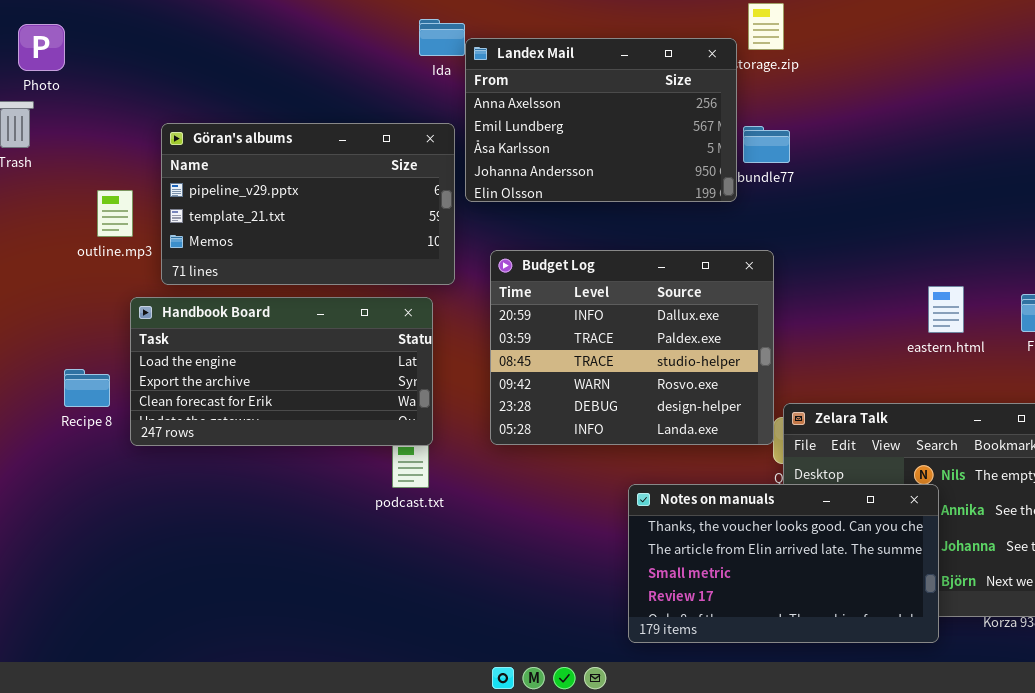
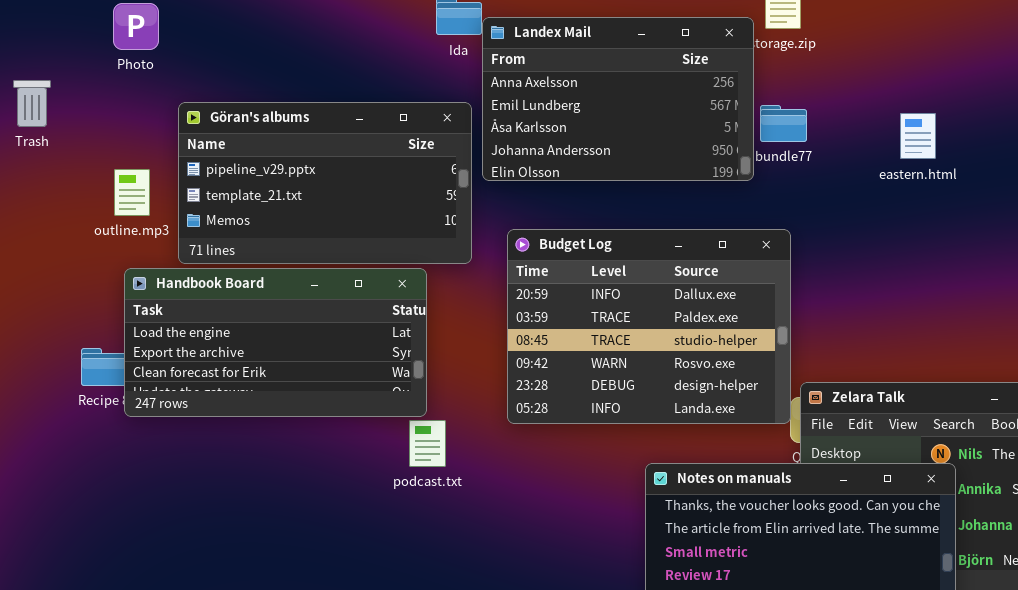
Photo: [18,24,65,71] -> [113,3,159,50], moved
eastern.html: [928,286,964,333] -> [900,113,936,159], moved
Handbook Board: [130,297,433,446] -> [124,268,427,417], moved

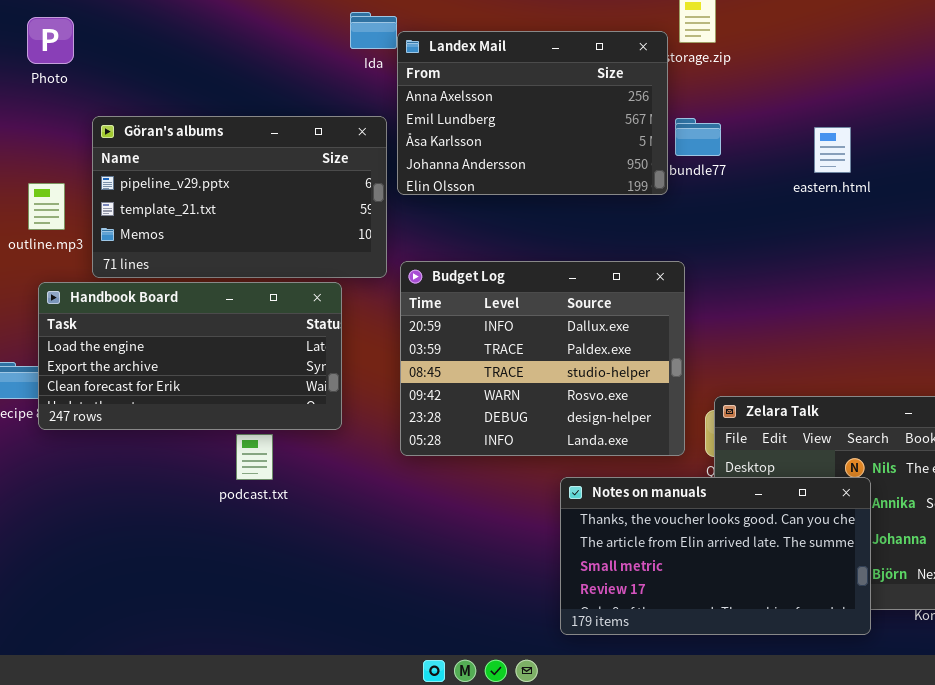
Budget Log: [507,229,791,424] -> [400,261,685,456], moved
podcast.txt: [409,420,446,467] -> [236,434,273,480], moved

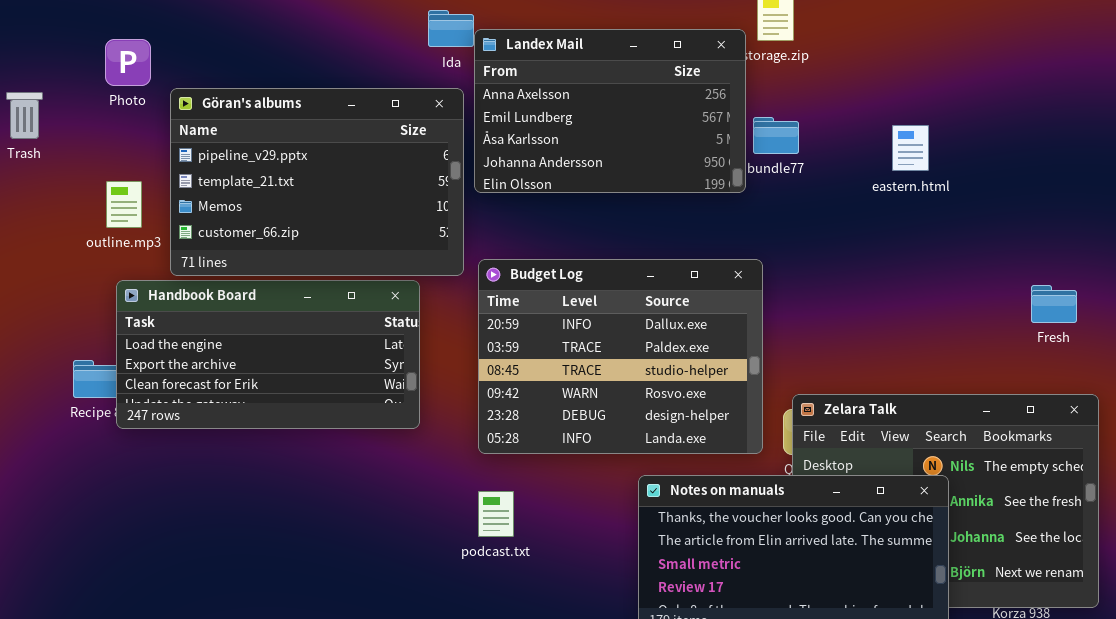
Photo: [27,17,74,64] -> [105,39,151,86], moved
Göran's albums: [92,116,387,278] -> [170,88,464,276], resized
podcast.txt: [236,434,273,480] -> [478,491,514,537], moved

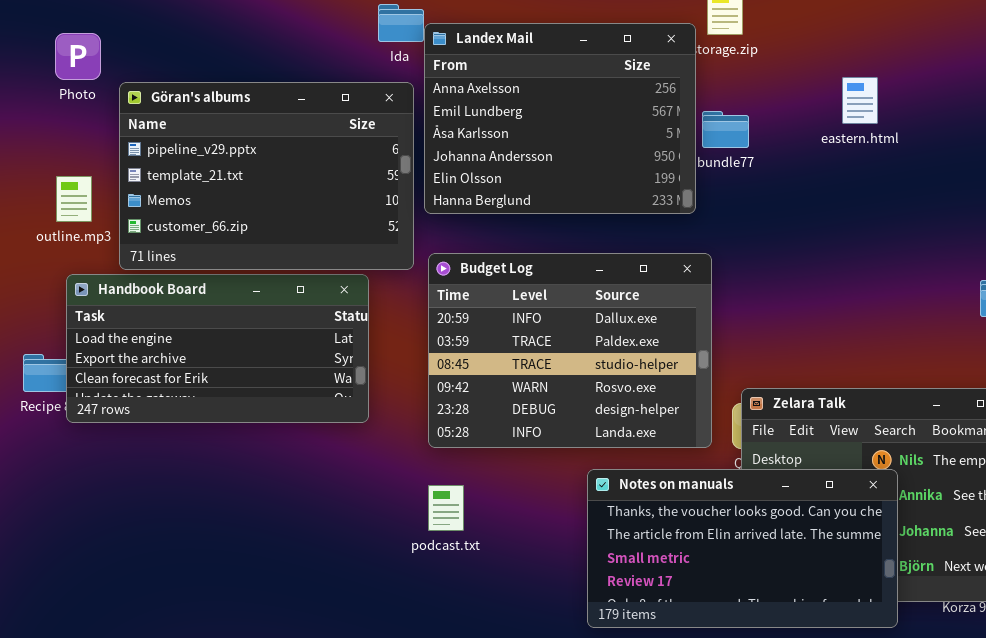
Landex Mail: [474,29,746,193] -> [424,23,696,214], resized
eastern.html: [892,125,929,171] -> [842,77,878,124], moved

